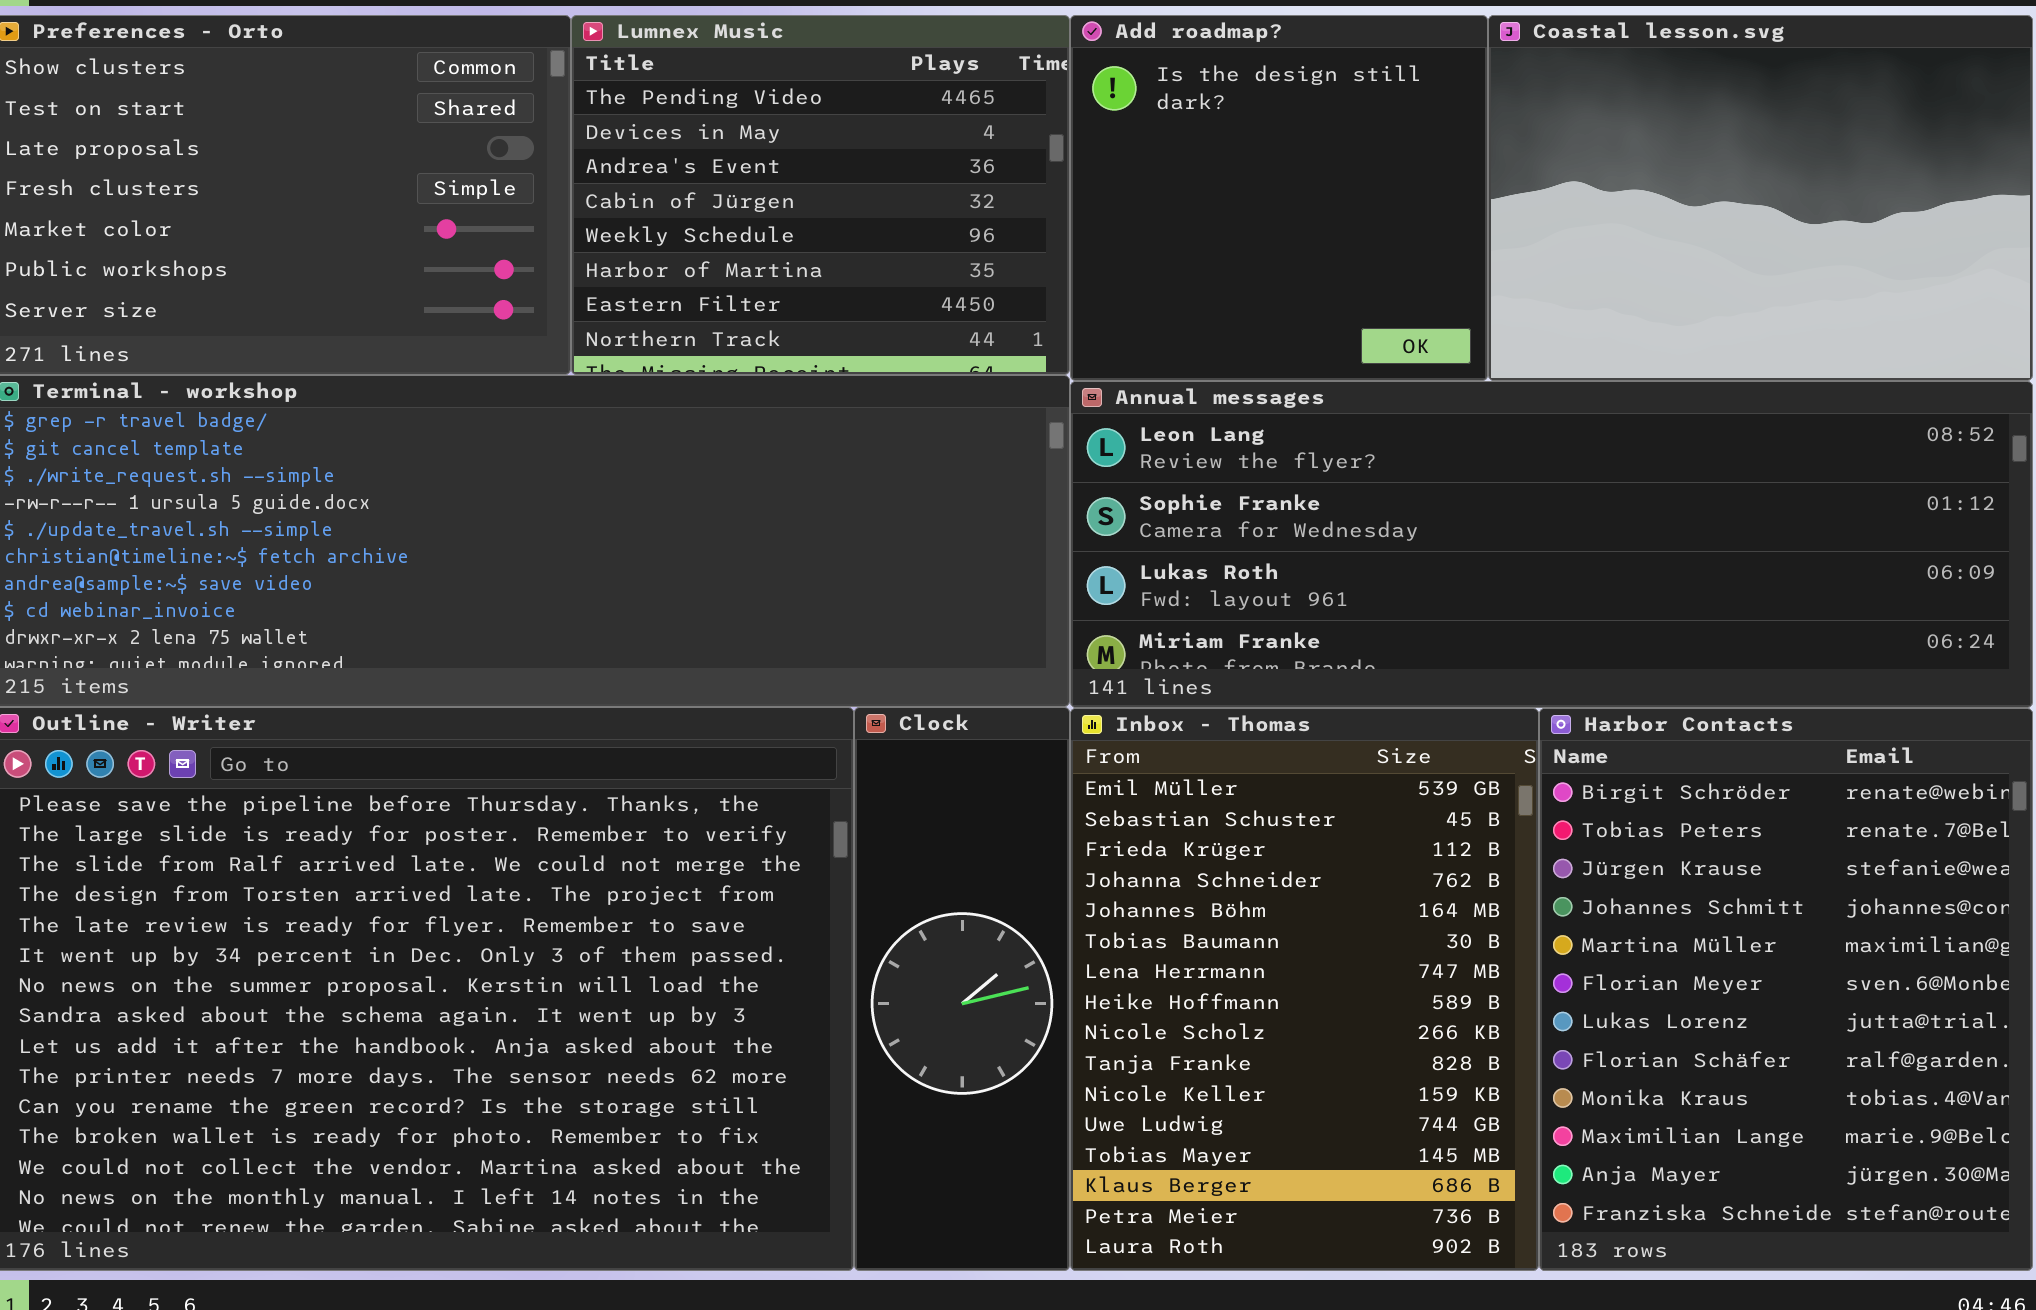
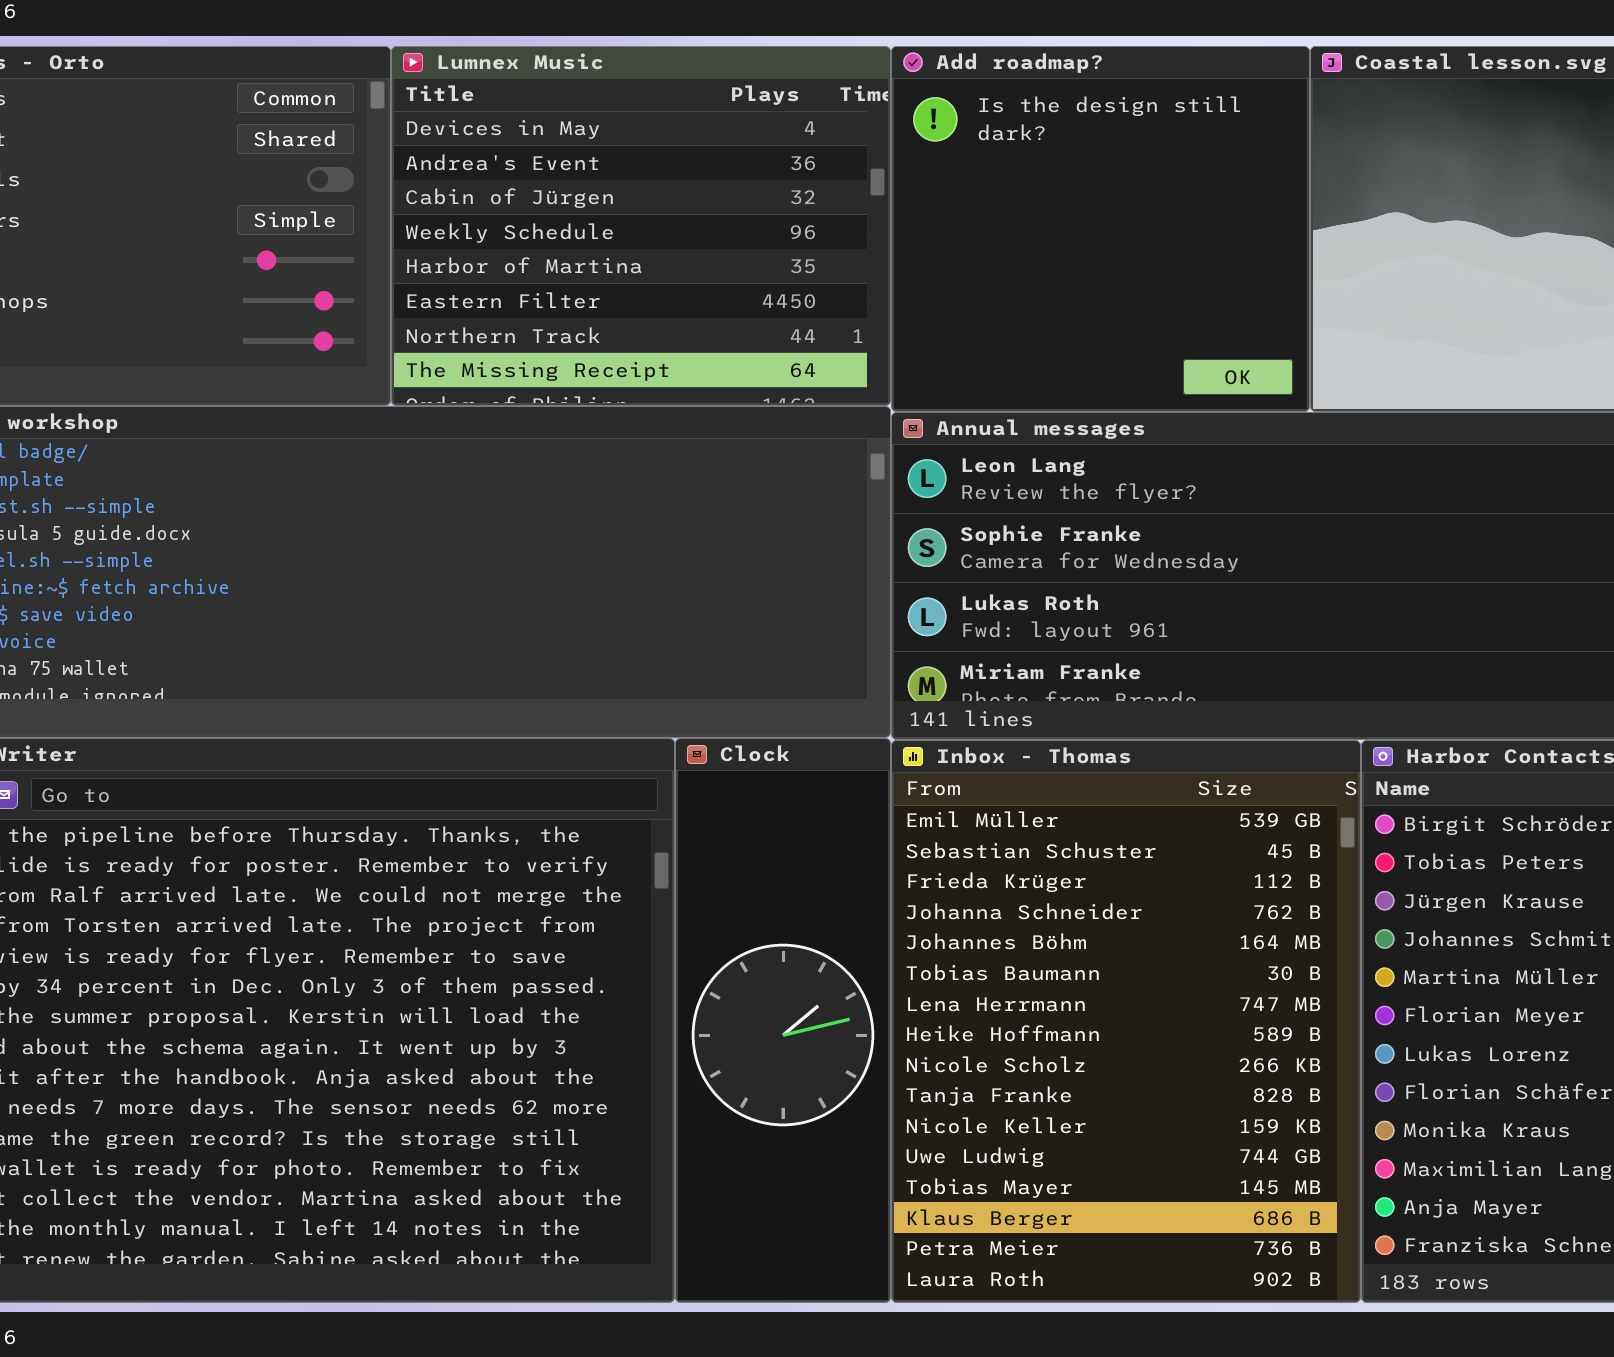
Lumnex Music: [571,15,1070,375] -> [391,46,891,406], scrolled down 1 row

